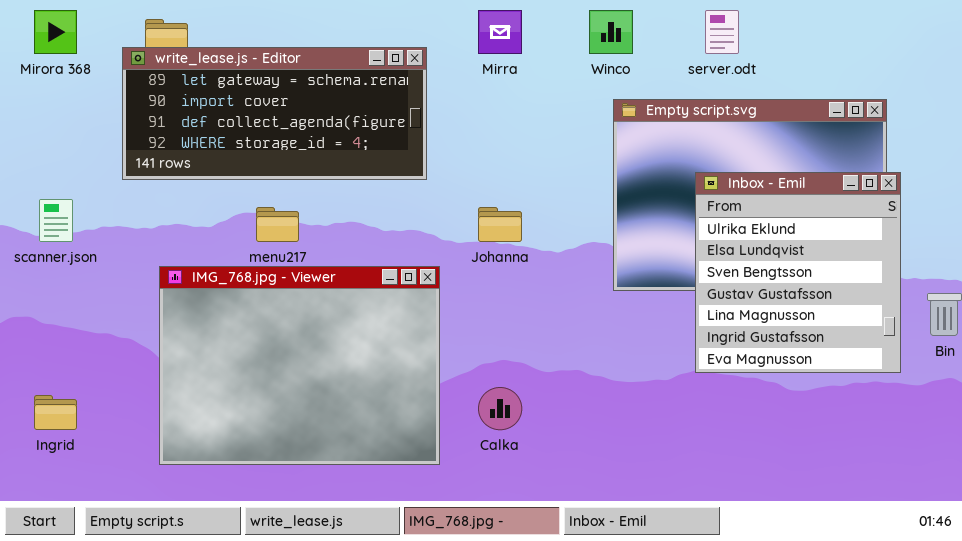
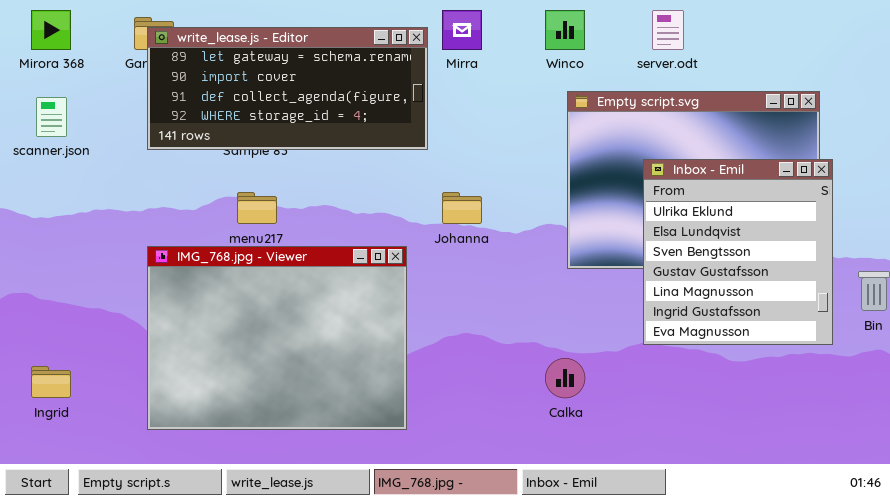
write_lease.js - Editor: [122,47,427,180] -> [147,27,428,150], moved
scanner.json: [39,199,73,242] -> [36,97,67,137], moved
Calka: [478,387,522,430] -> [545,358,585,398], moved

